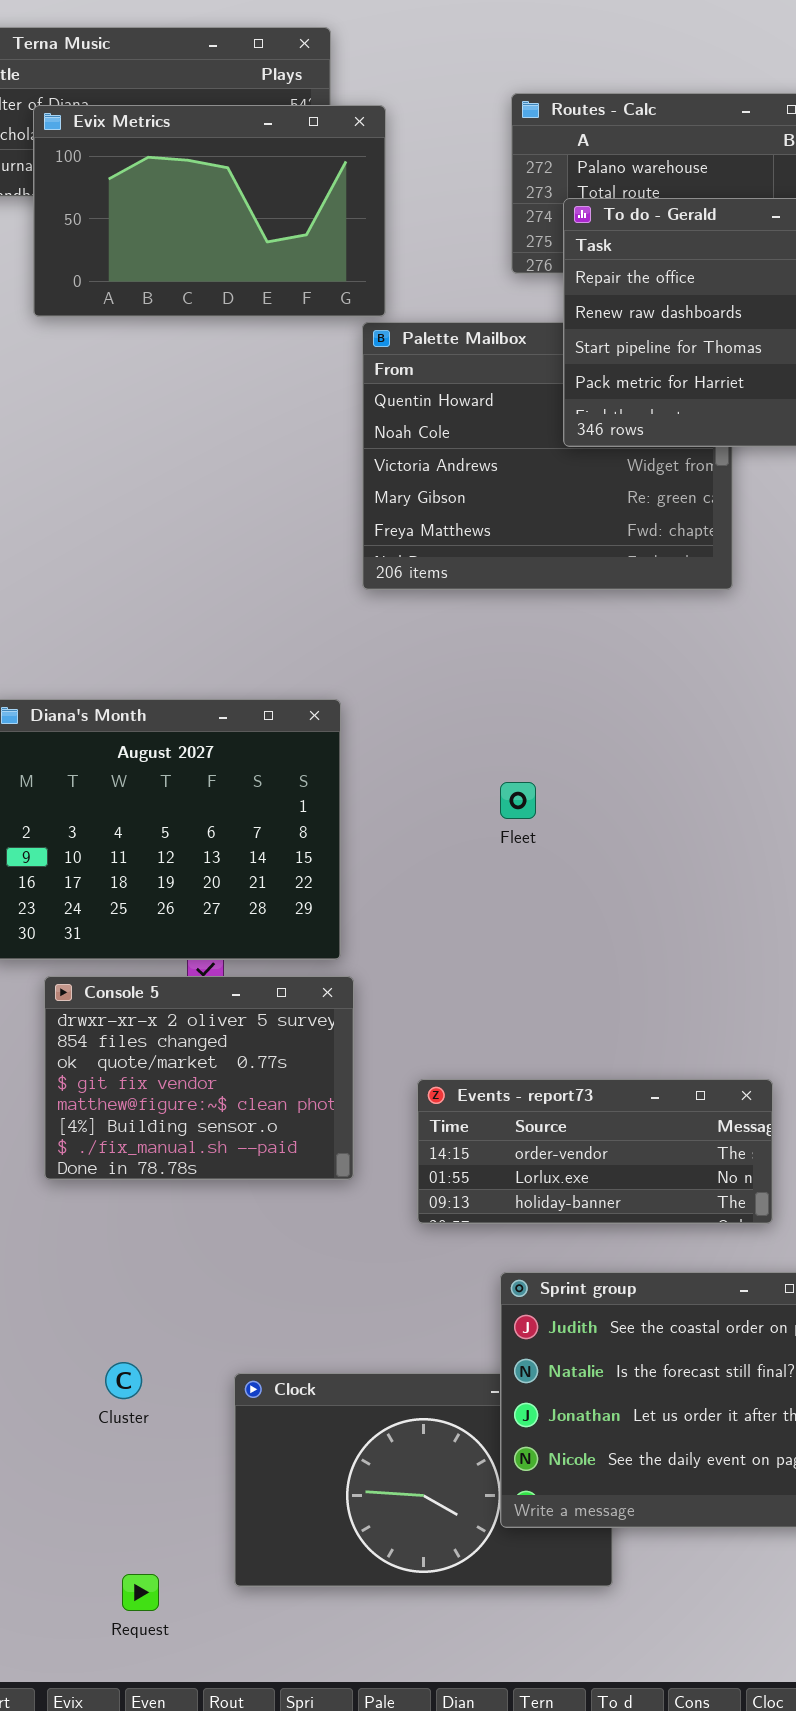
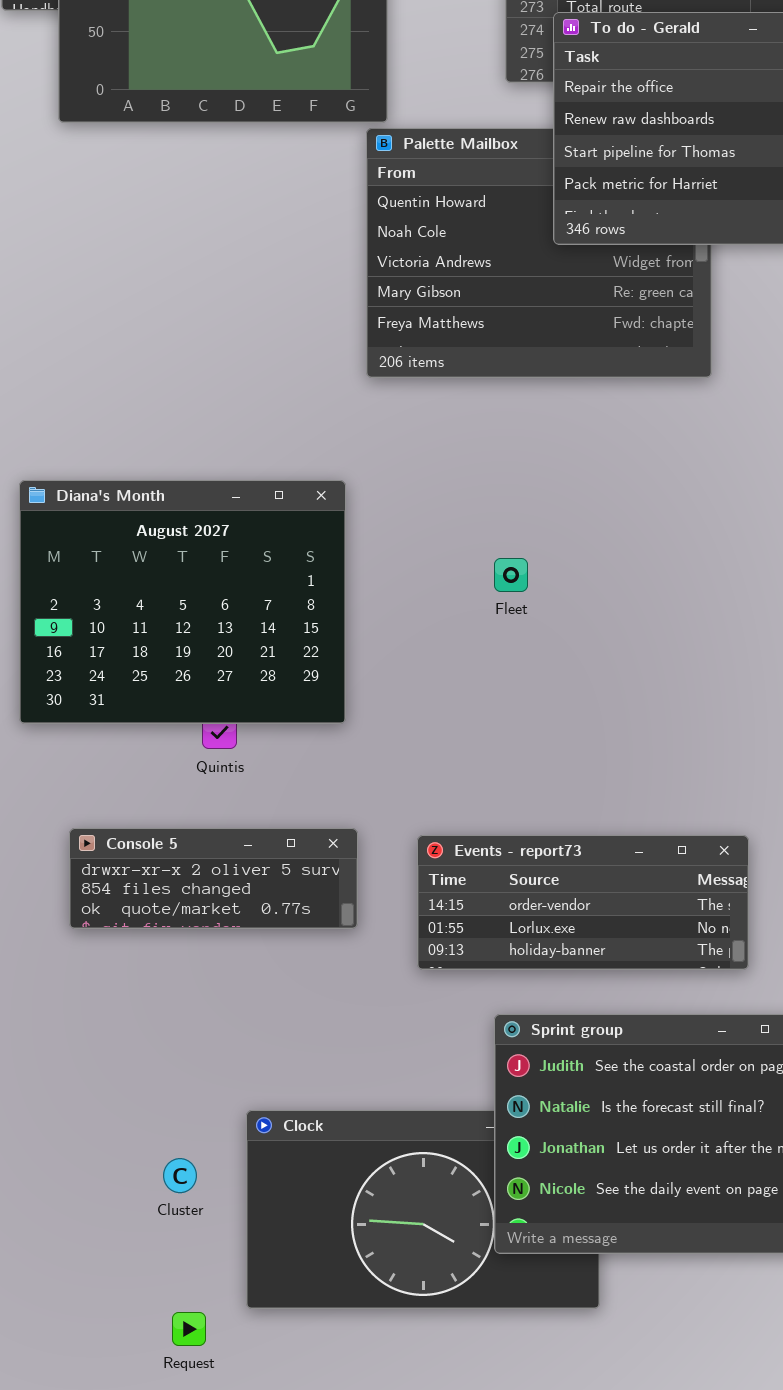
Console 5: [44,976,354,1180] -> [69,828,358,929], resized
Cluster: [105,1362,142,1399] -> [163,1158,197,1193], moved
Request: [122,1574,159,1611] -> [172,1312,206,1346], moved

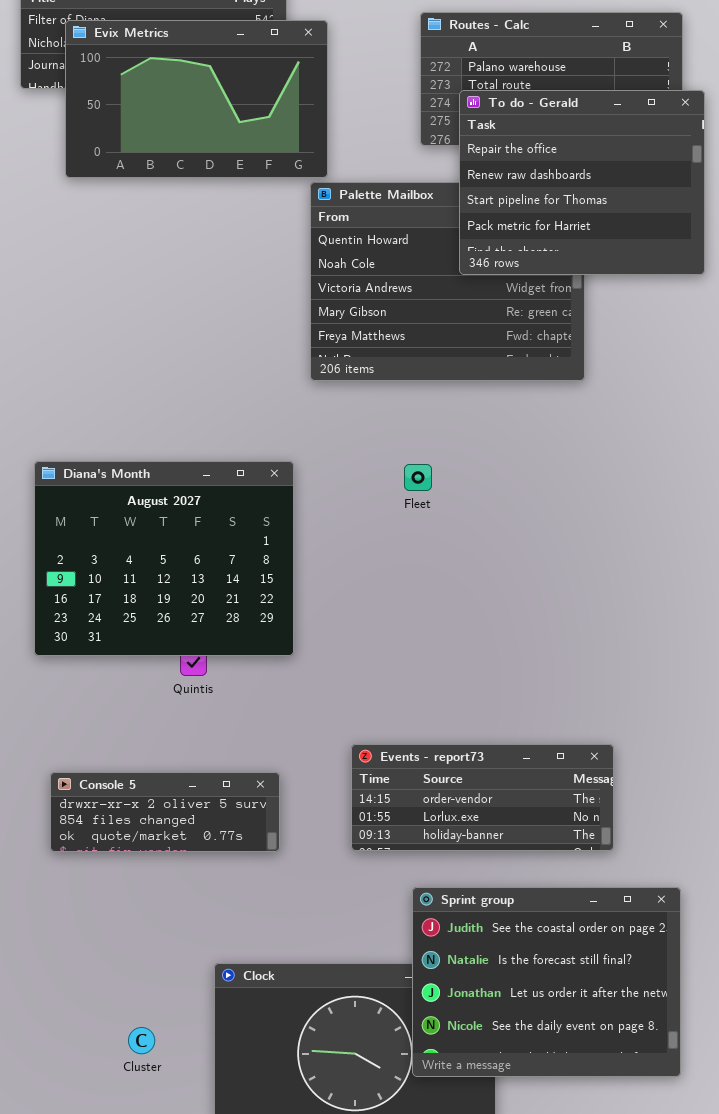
Fleet: [494,558,528,592] -> [404,464,432,491], moved
Console 5: [69,828,358,929] -> [50,772,280,852], moved
Cluster: [163,1158,197,1193] -> [128,1027,155,1054], moved

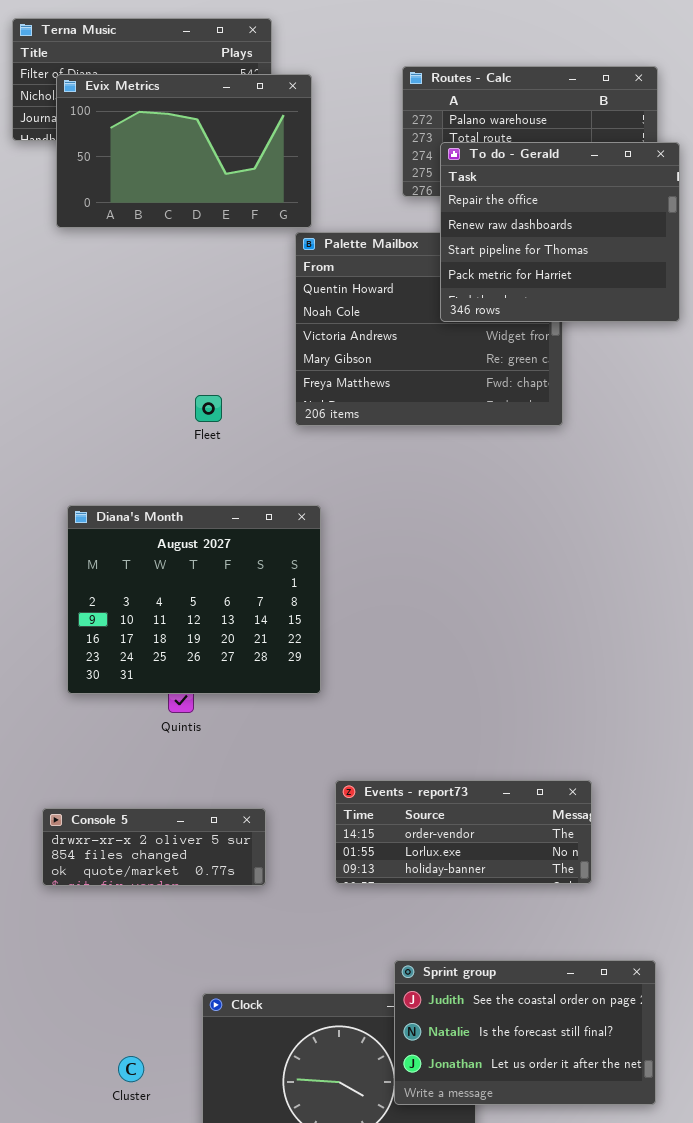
Diana's Month: [34,461,294,656] -> [67,505,321,694], moved
Fleet: [404,464,432,491] -> [195,395,222,422], moved
Sprint group: [412,887,681,1077] -> [394,960,656,1105], resized

